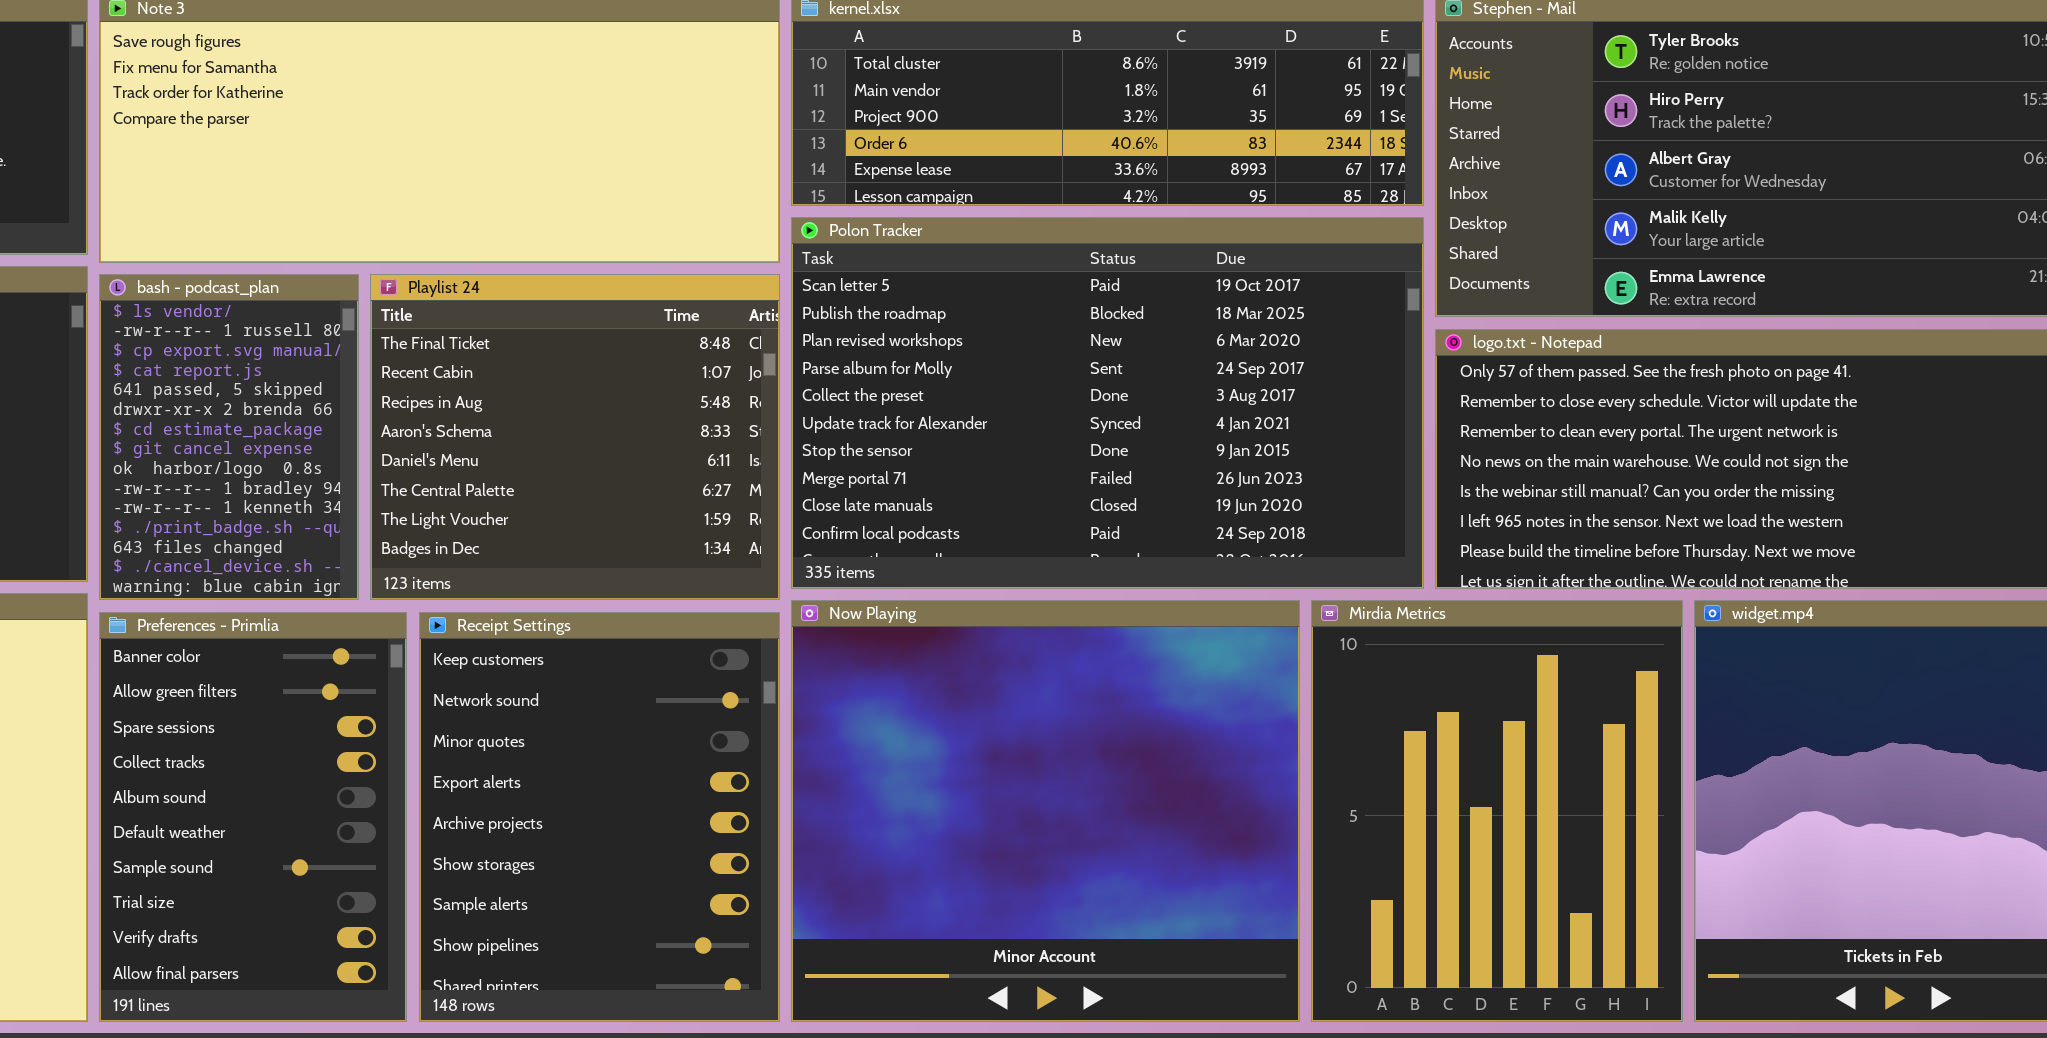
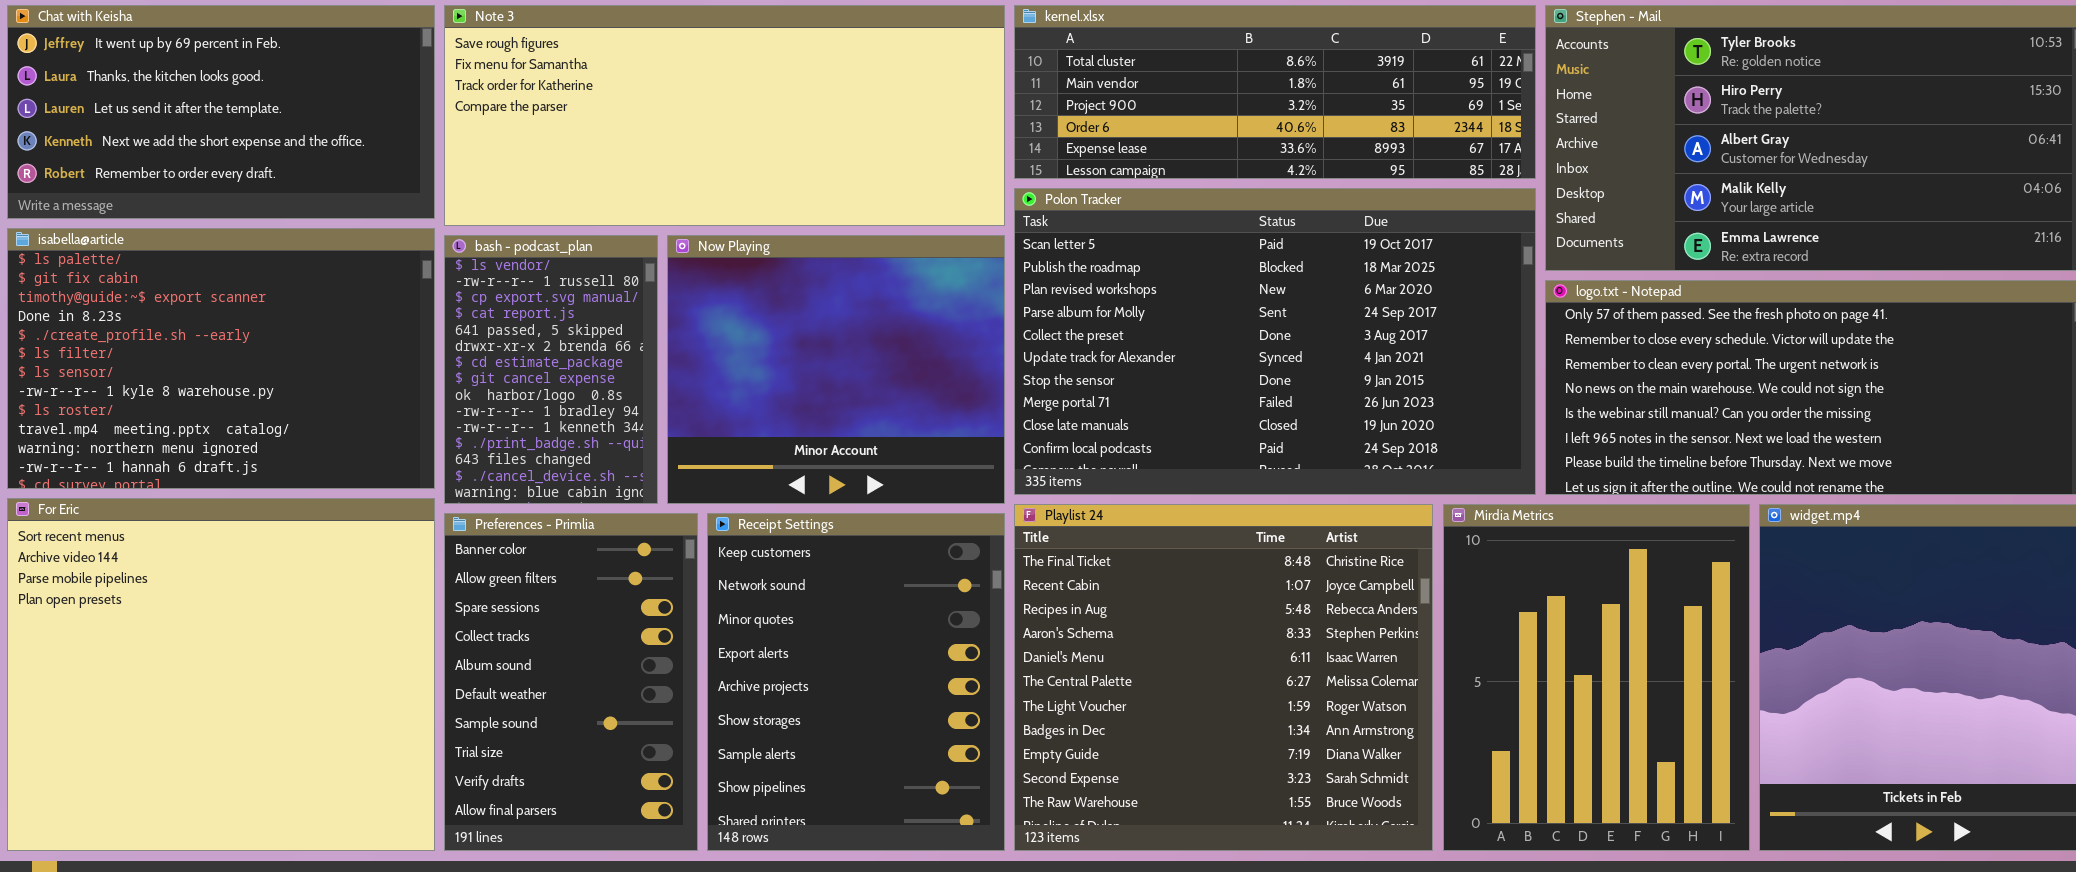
Playlist 24: [370,274,780,600] -> [1014,504,1433,851], moved, resized
Now Playing: [791,600,1300,1022] -> [667,235,1005,504], moved, resized

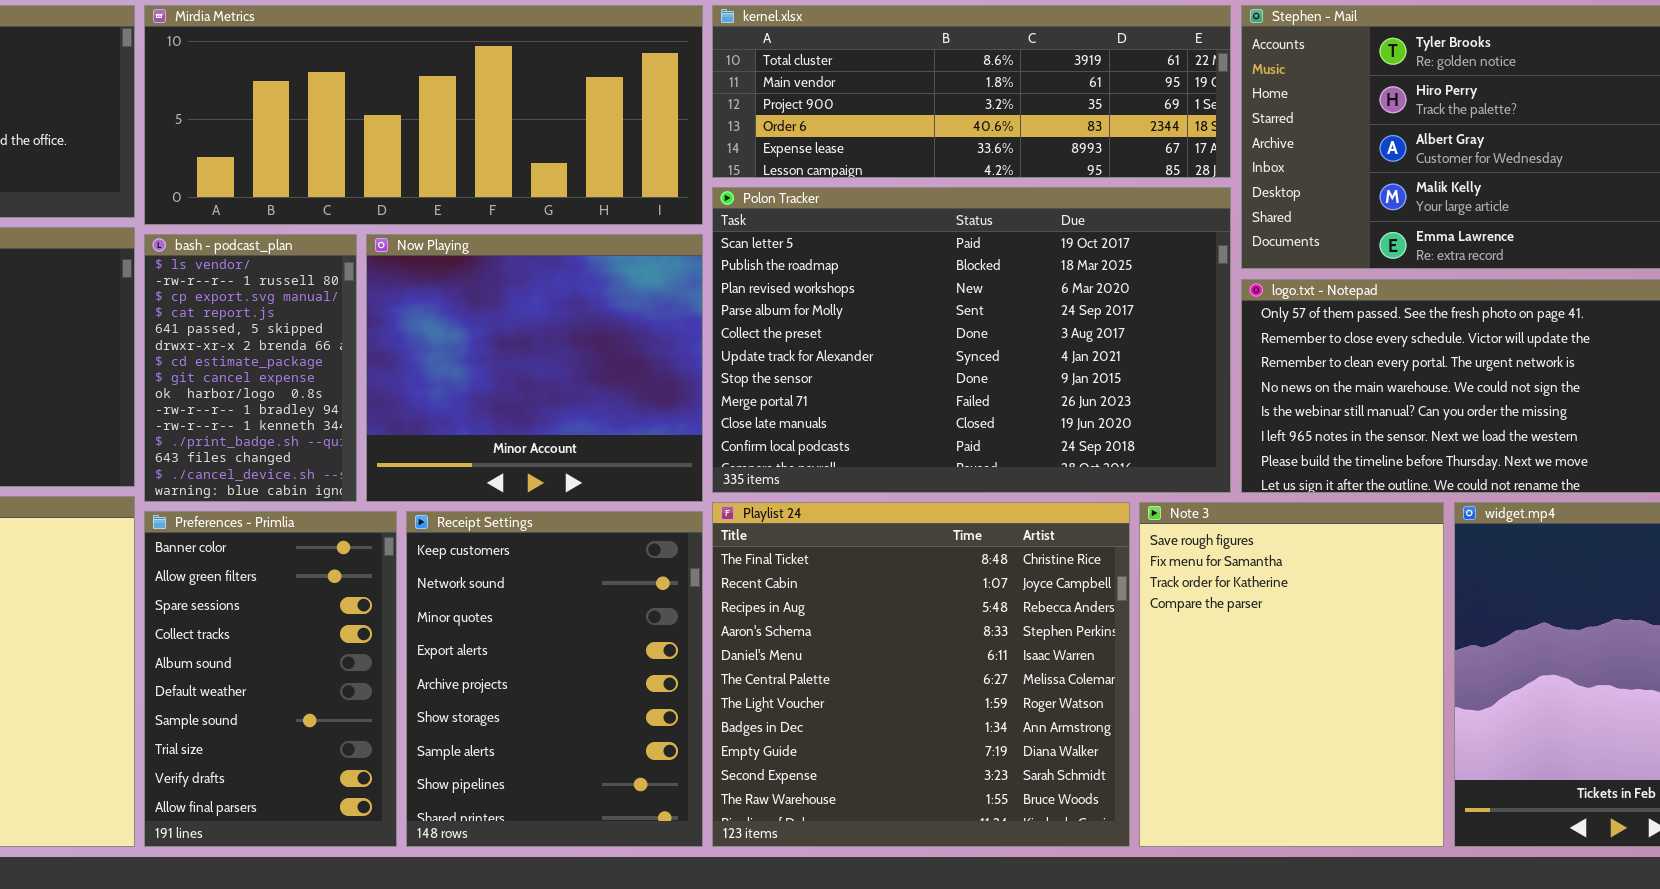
Note 3: [444,5,1005,226] -> [1139,502,1444,847], moved, resized
Mirdia Metrics: [1443,504,1750,851] -> [144,5,703,225], moved, resized

